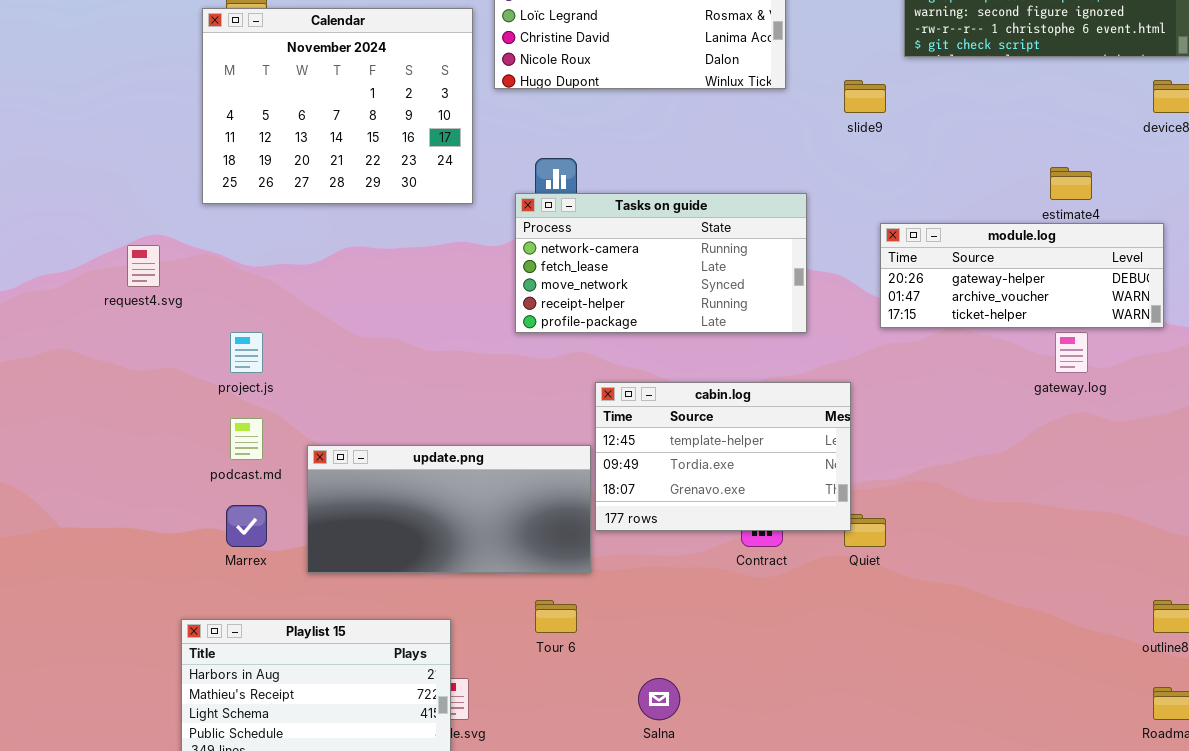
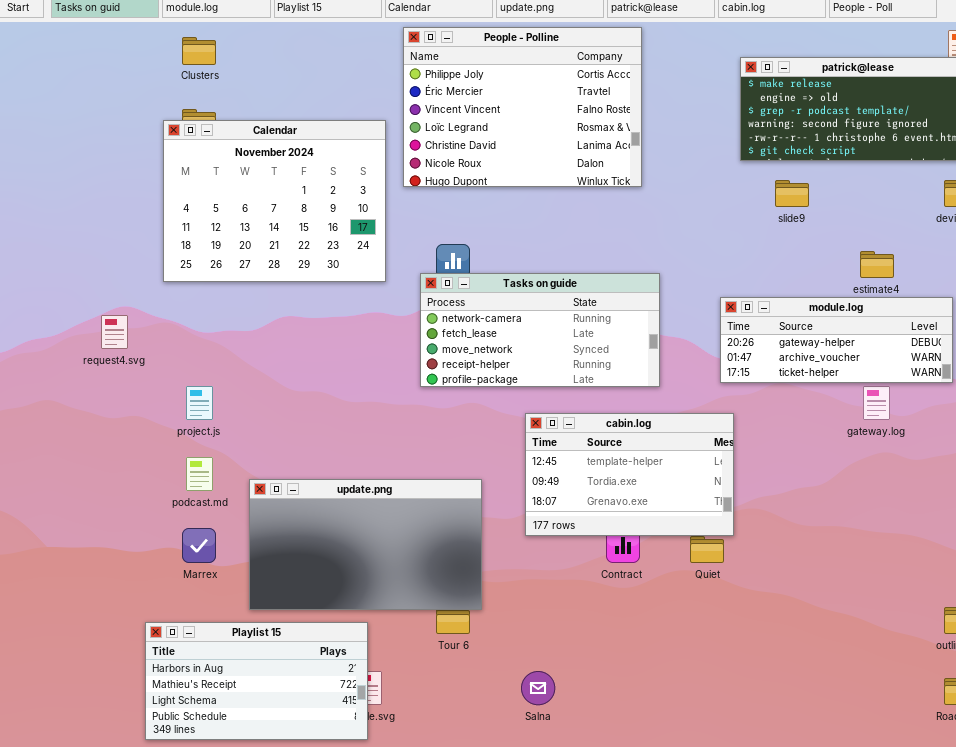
slide9: [844,80,886,113] -> [775,180,809,207], moved
cabin.log: [595,382,851,531] -> [525,413,734,536], moved
update.png: [307,445,591,573] -> [249,479,482,610], resized

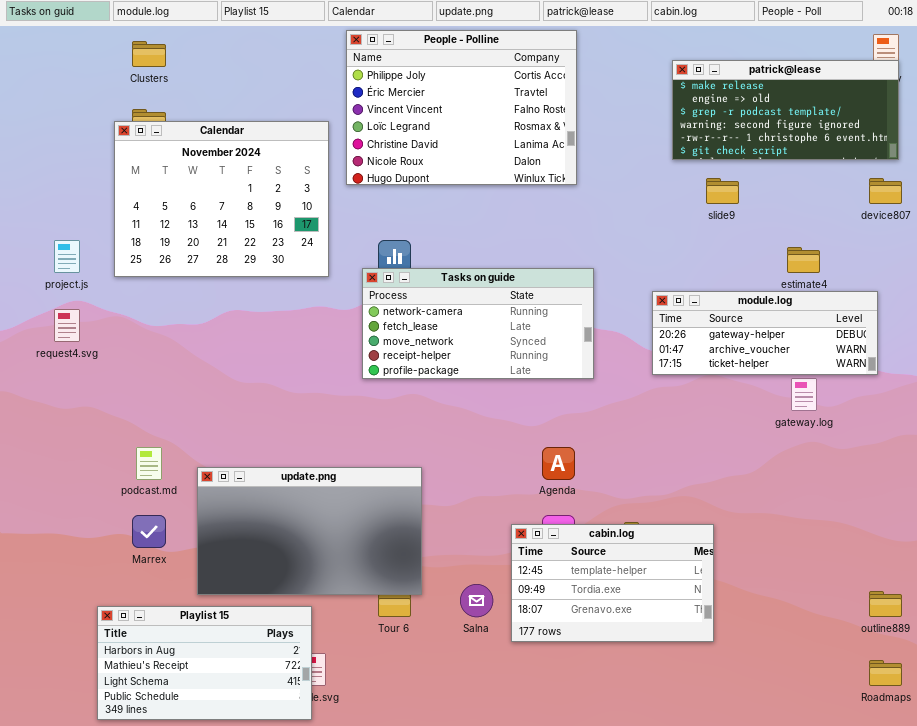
project.js: [186,386,213,420] -> [54,240,80,273], moved
cabin.log: [525,413,734,536] -> [511,524,714,642], moved
Salna: [521,671,555,705] -> [460,584,493,617], moved

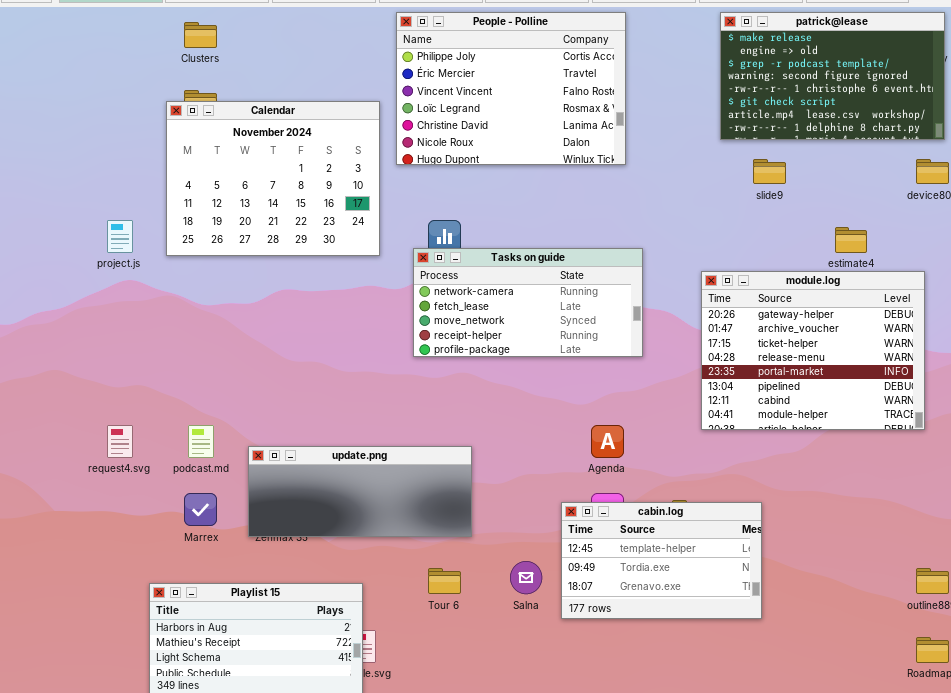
patrick@lease: [672,60,899,160] -> [720,12,945,140], resized
module.log: [652,291,878,375] -> [701,271,925,430], resized
request4.svg: [54,309,80,342] -> [107,425,133,458], moved
update.png: [197,467,422,595] -> [248,446,472,537], resized

